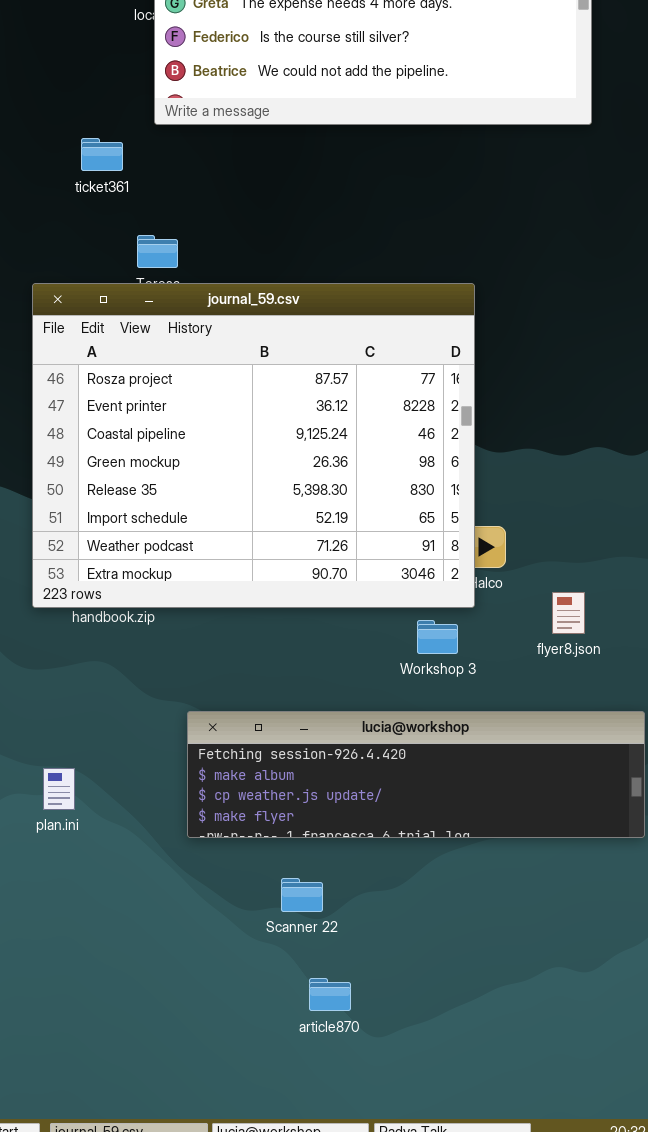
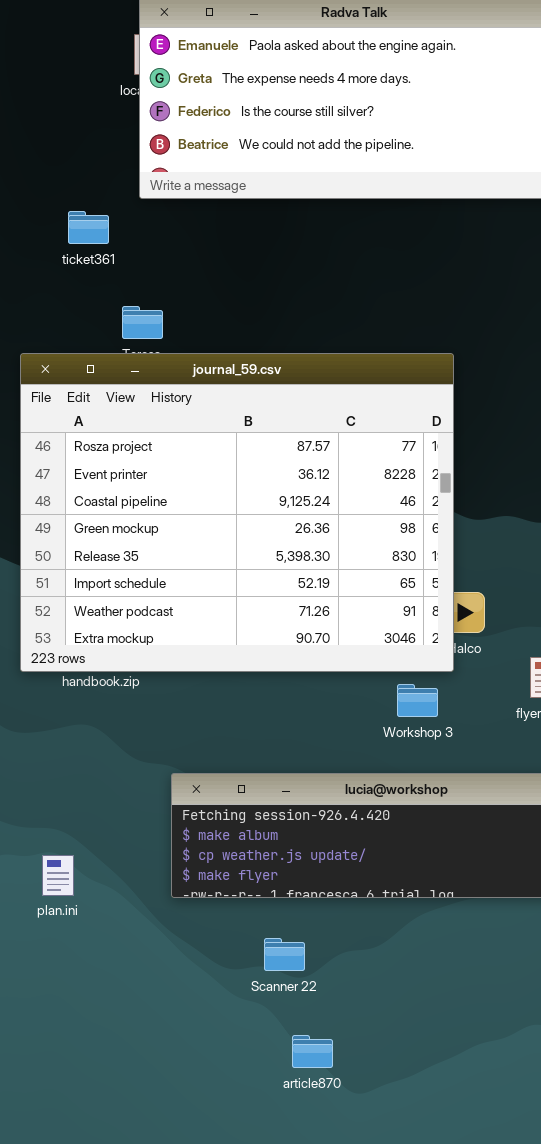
plan.ini: [43,768,75,810] -> [42,855,74,896], moved

